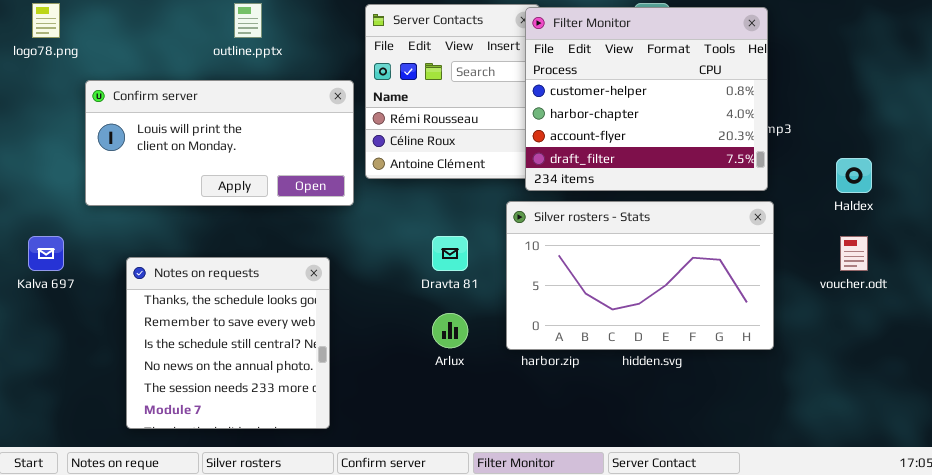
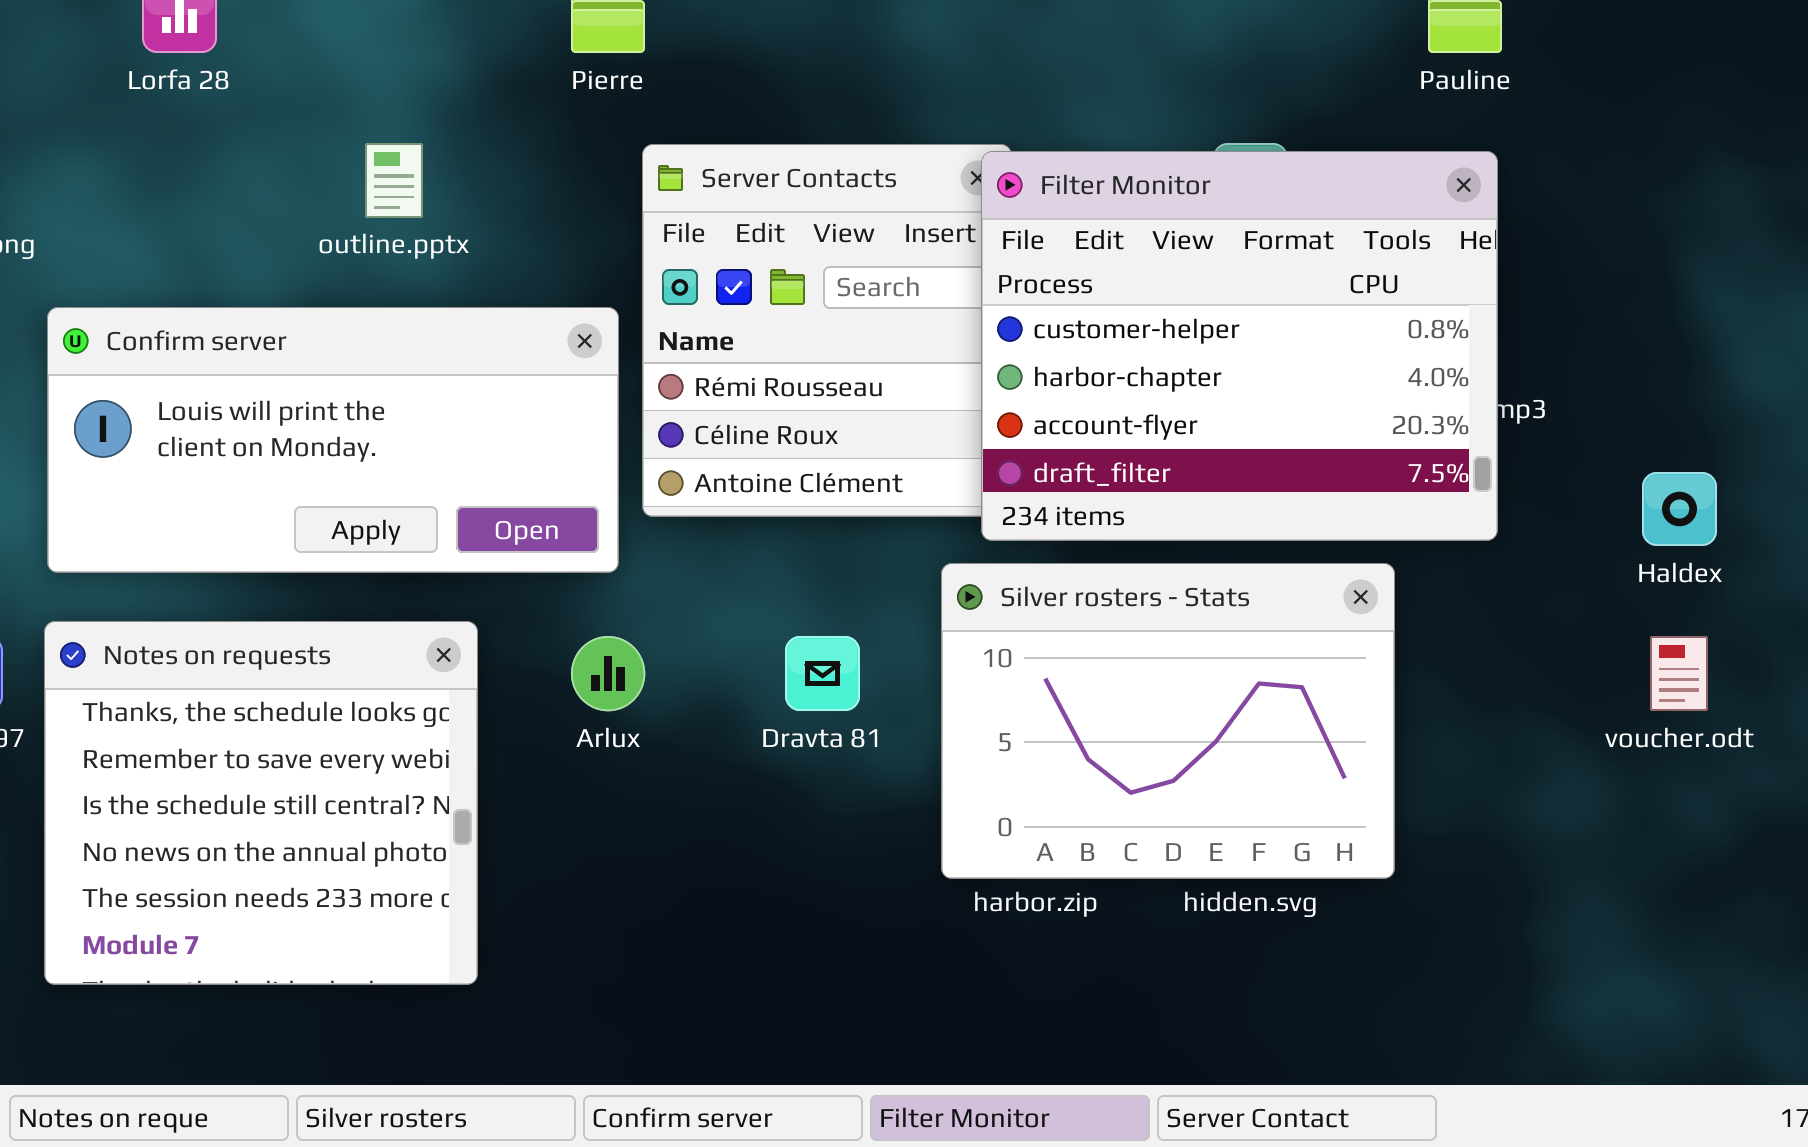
Silver rosters - Stats: [506,201,774,350] -> [941,563,1395,879], resized
Notes on requests: [126,257,330,429] -> [44,621,478,985], moved
Arlux: [432,313,468,348] -> [571,636,645,711], moved

